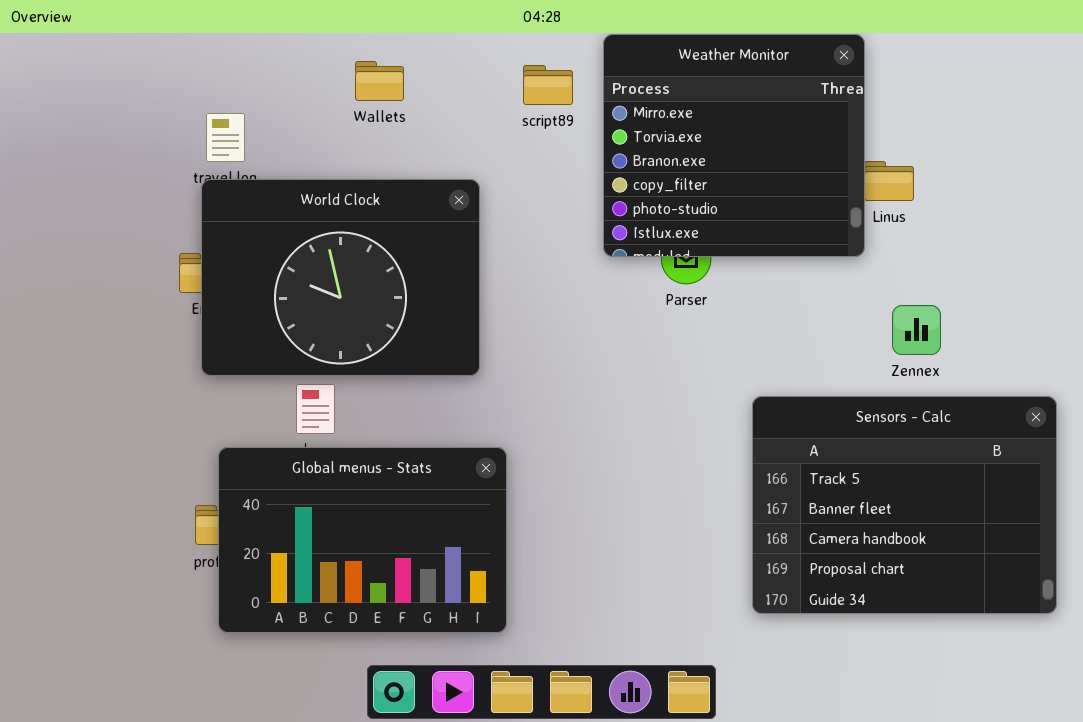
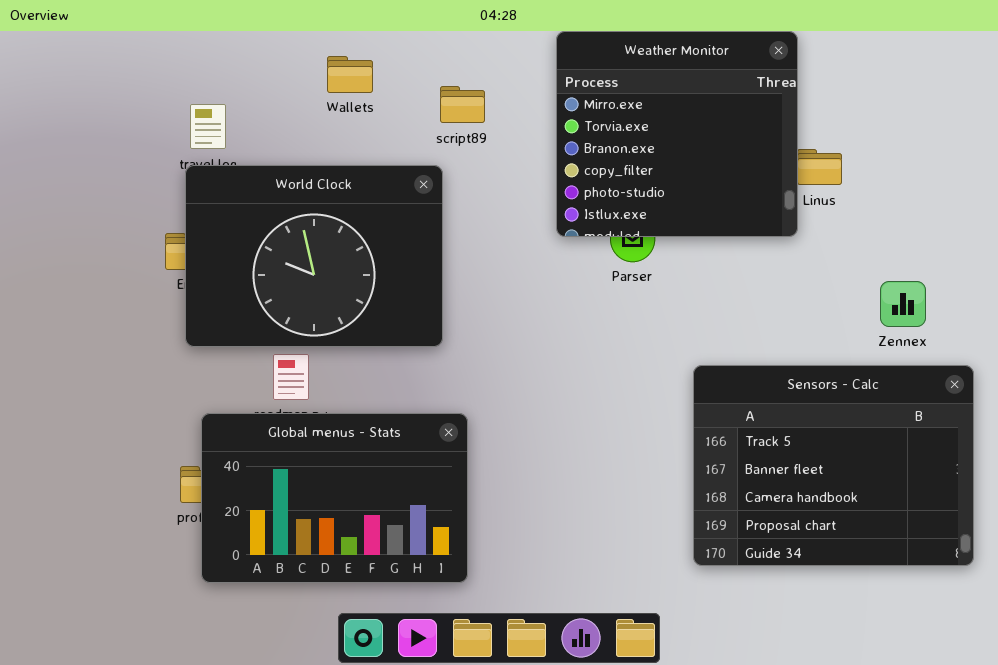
script89: [523,65,573,105] -> [440,86,485,123], moved
Zennex: [892,305,941,355] -> [880,281,926,327], moved

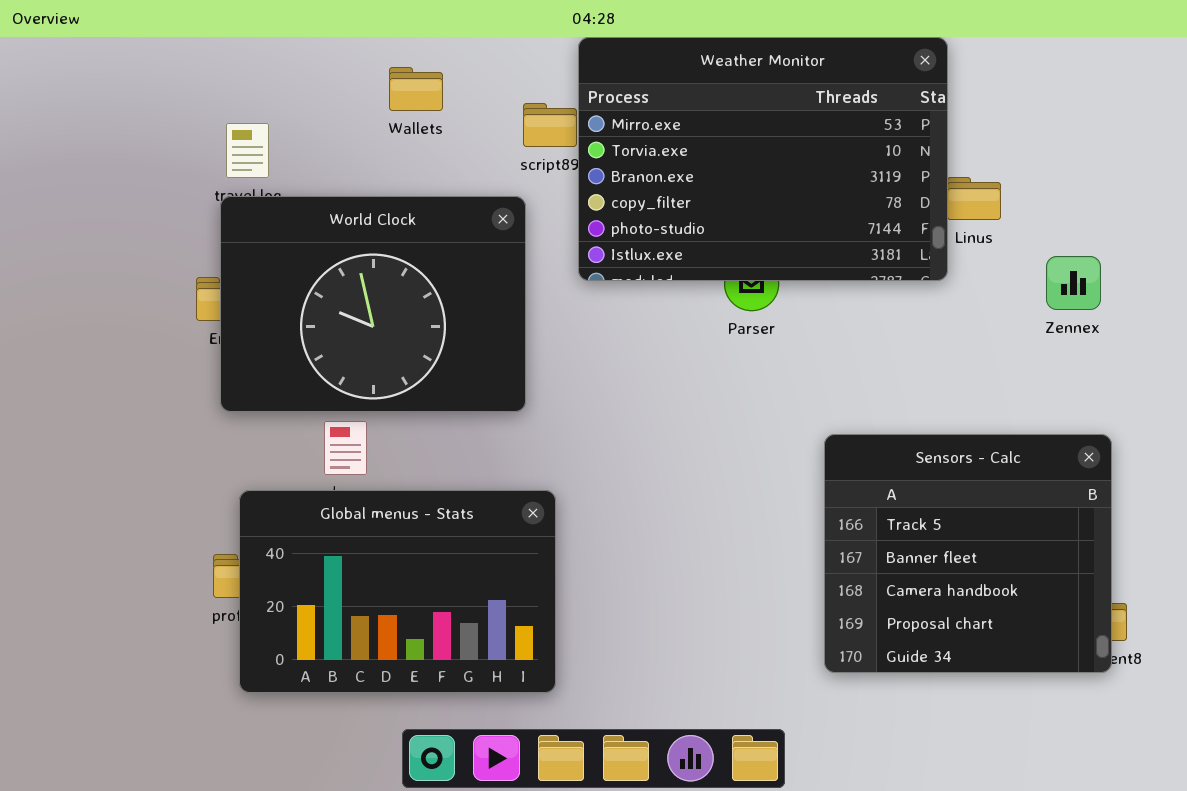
Weather Monitor: [556,31,798,237] -> [578,37,948,281], resized
Zennex: [880,281,926,327] -> [1046,256,1101,310], moved
Sensors - Calc: [693,365,974,566] -> [824,434,1112,673], resized

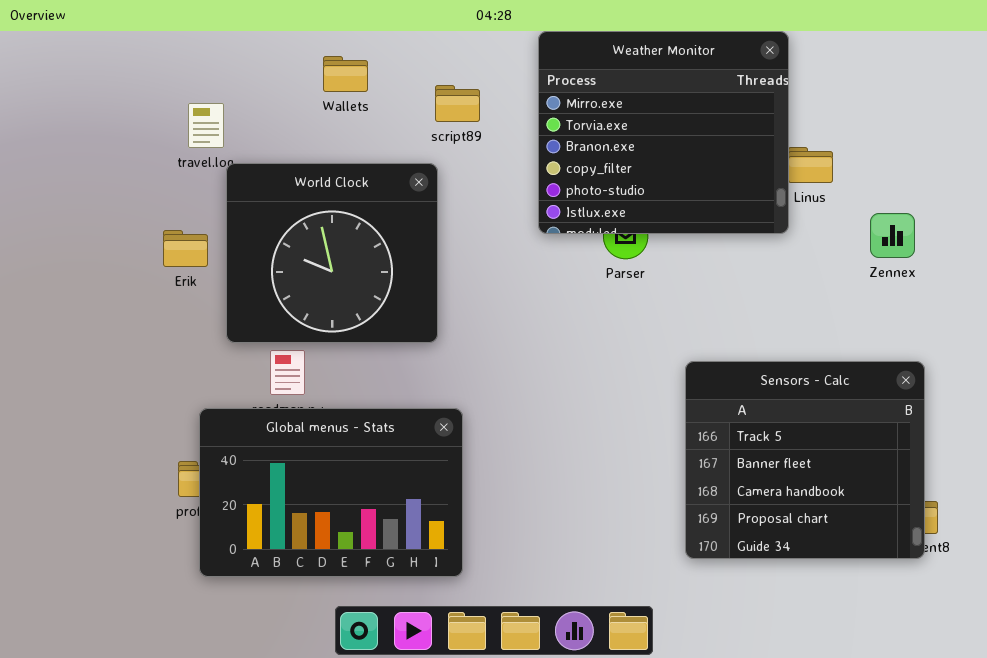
Weather Monitor: [578,37,948,281] -> [538,31,789,234], resized
World Clock: [220,196,526,412] -> [226,163,438,343], resized

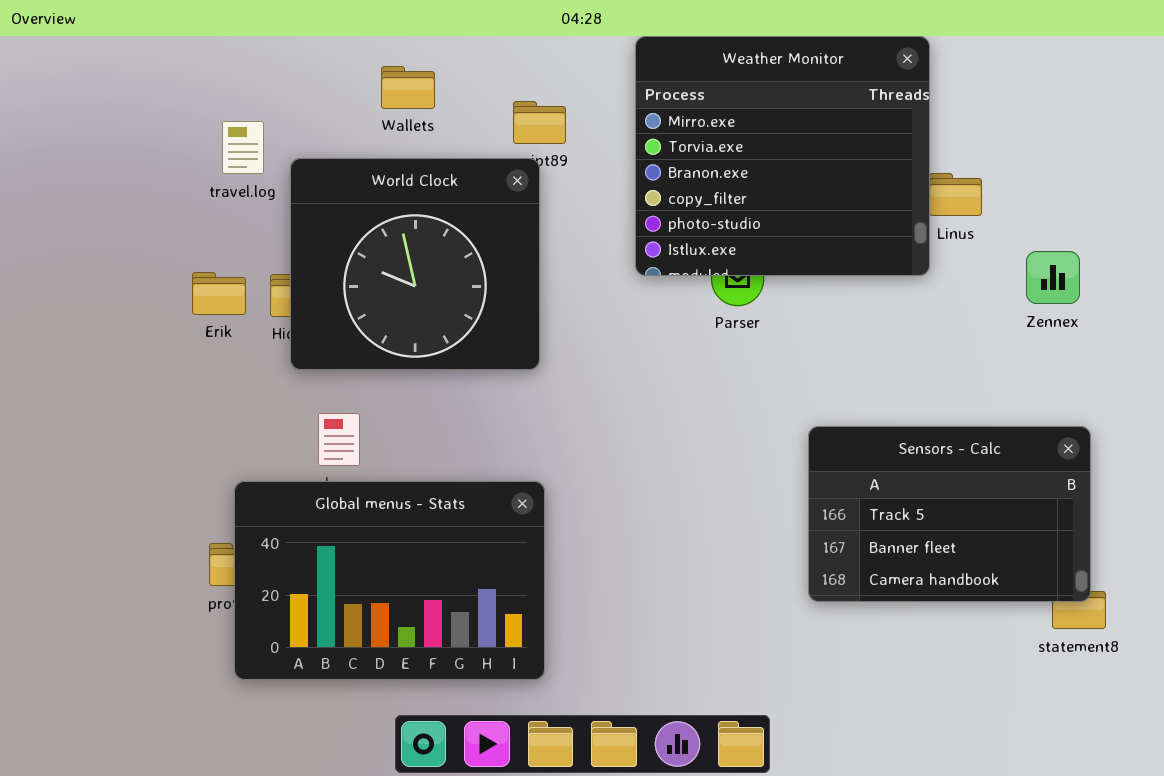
World Clock: [226,163,438,343] -> [290,158,540,370], moved
Sensors - Calc: [685,361,925,559] -> [808,426,1091,602], resized

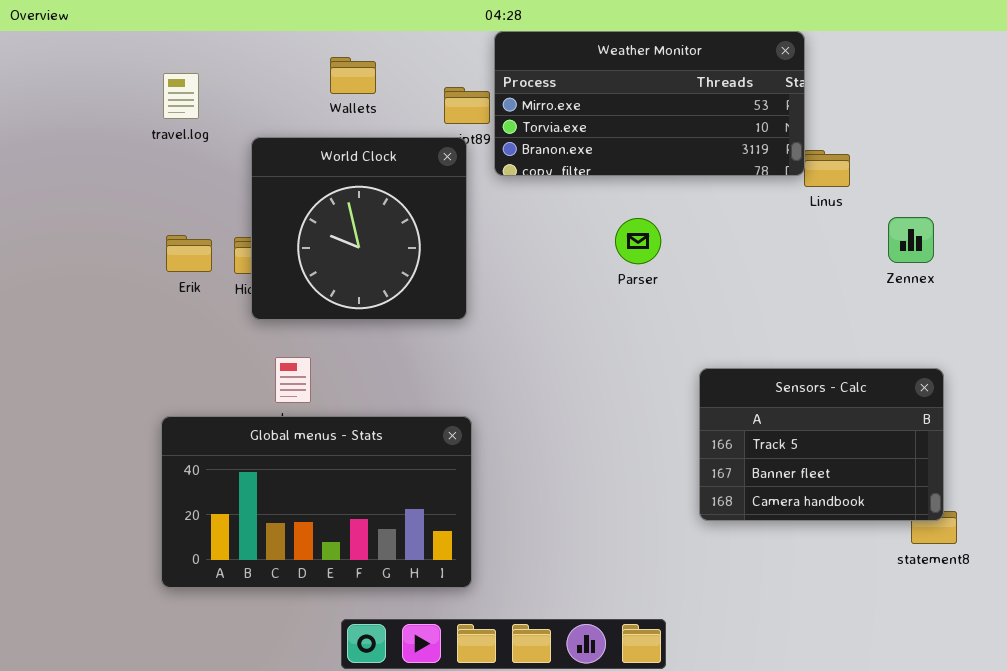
Weather Monitor: [635,36,930,276] -> [494,31,805,176], resized
travel.log: [222,121,264,174] -> [163,73,199,119], moved
Global menus - Stats: [234,481,545,680] -> [161,416,472,588], resized

